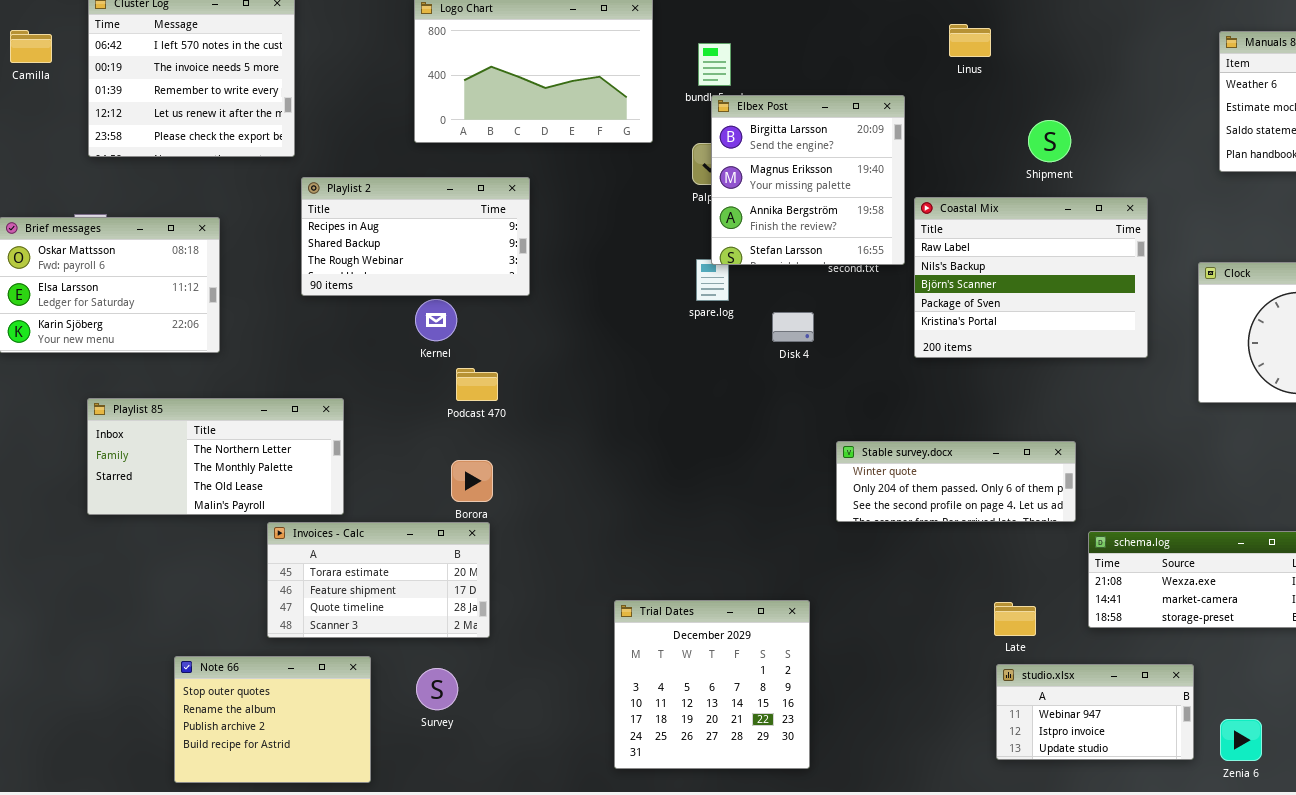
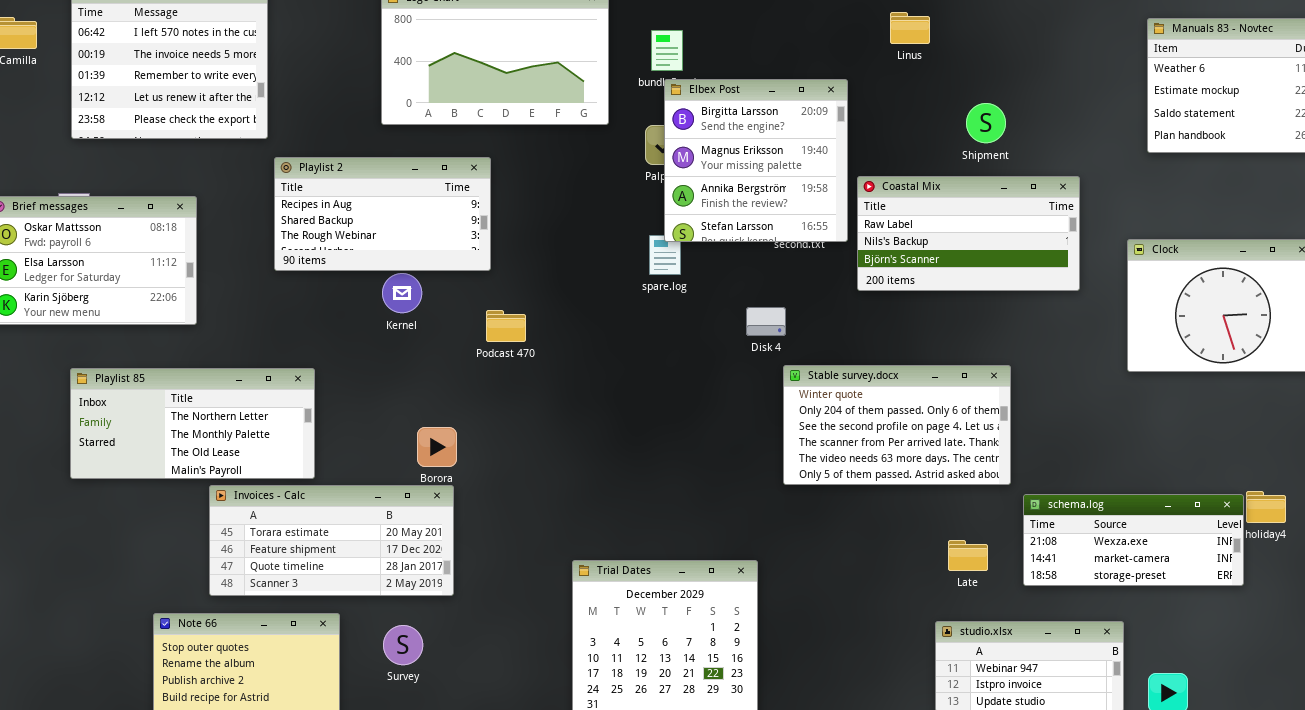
Coastal Mix: [914,197,1148,358] -> [857,176,1080,291], resized
Disk 4: [772,312,814,342] -> [746,307,786,336], moved
Podcast 470: [456,368,498,401] -> [486,310,526,342], moved
Stable survey.docx: [836,441,1076,522] -> [783,365,1011,485], resized
Invoices - Calc: [267,522,490,638] -> [209,485,454,596], resized
Late: [994,602,1036,636] -> [948,540,988,571], moved

